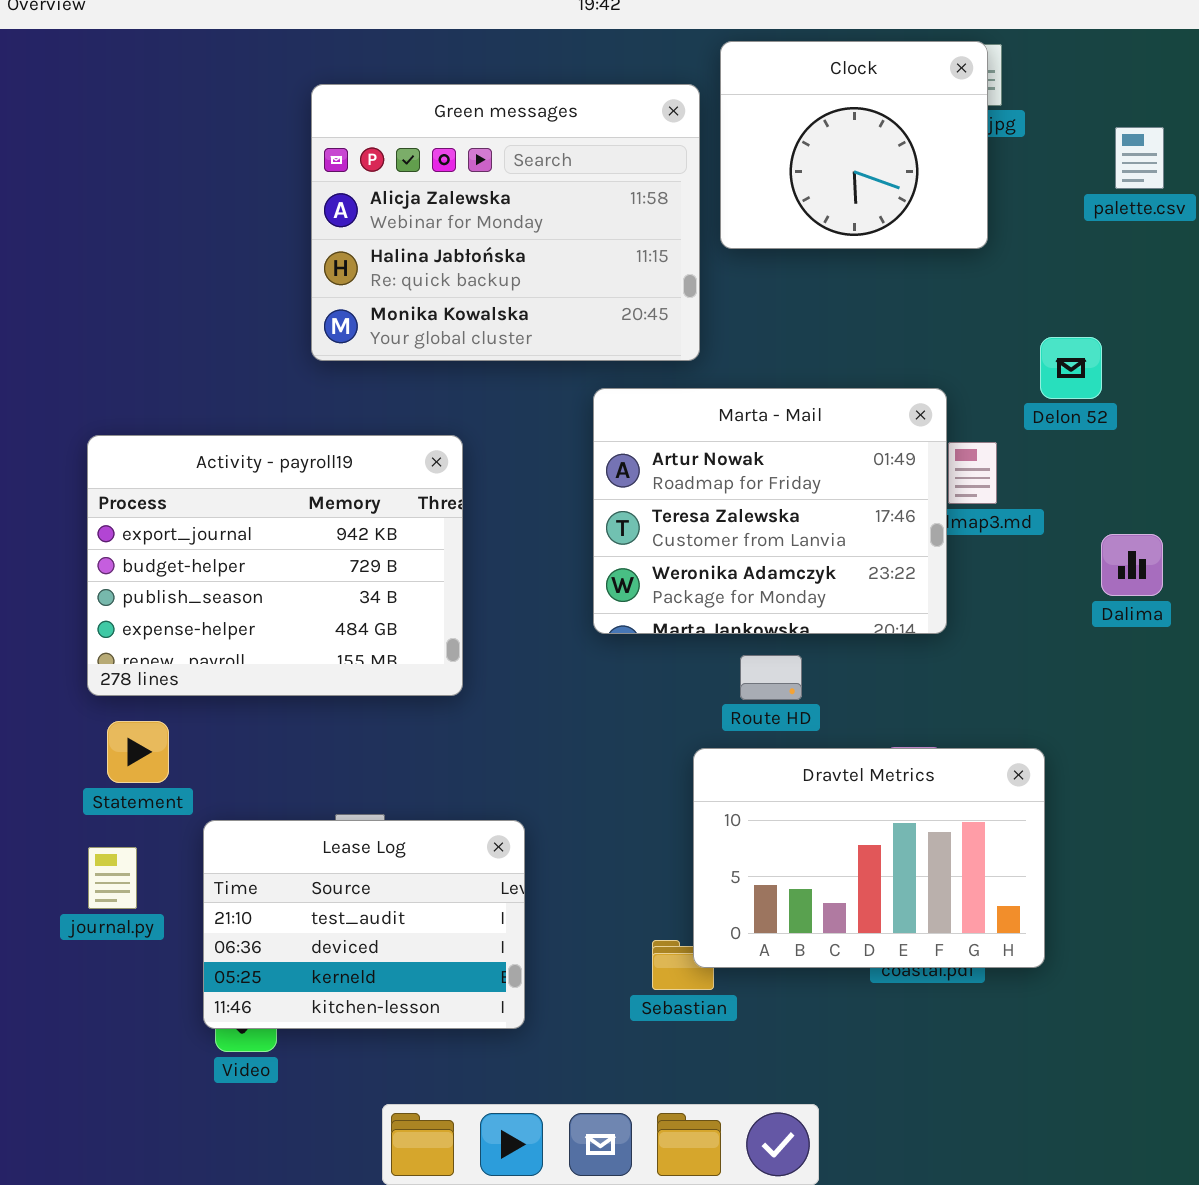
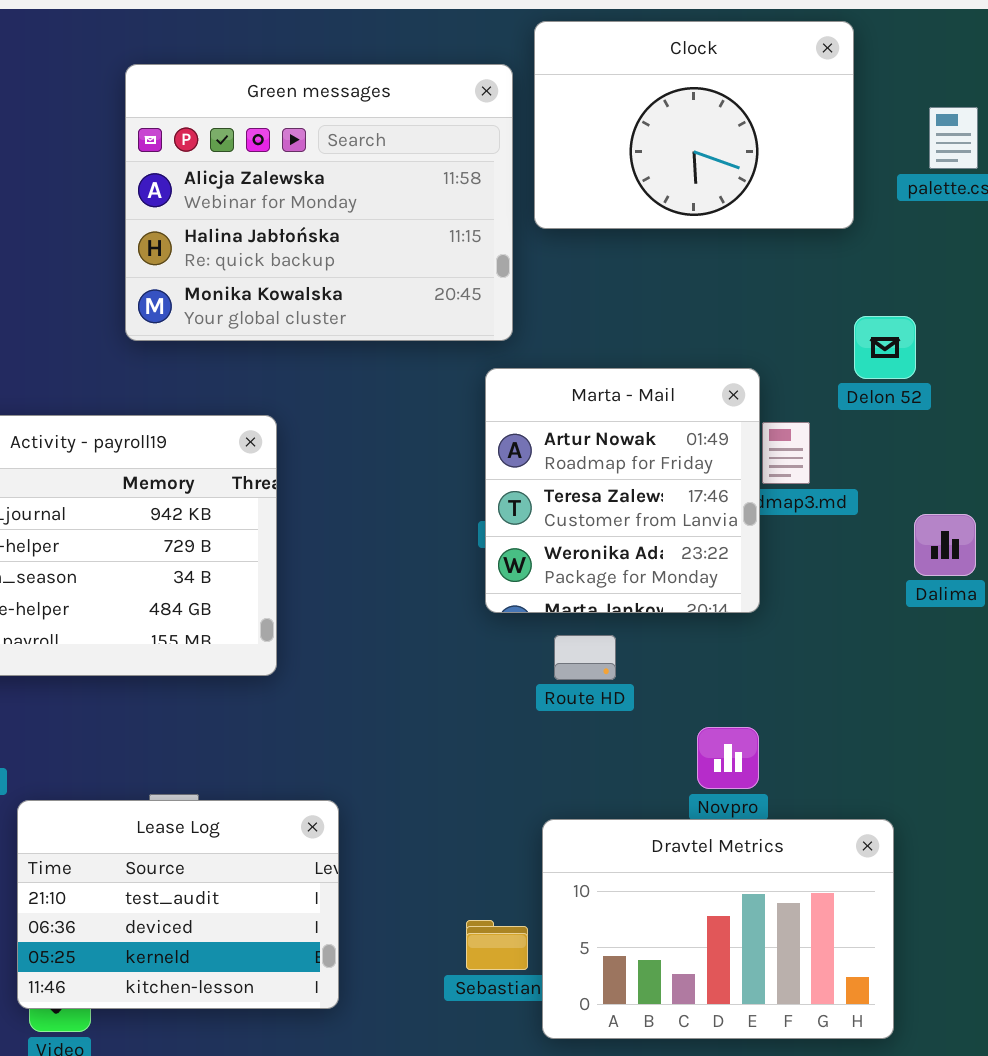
Clock: [720,41,988,249] -> [534,21,854,229], resized
Marta - Mail: [593,388,947,634] -> [485,368,760,613], resized
Dravtel Metrics: [693,748,1045,968] -> [542,819,894,1039], moved

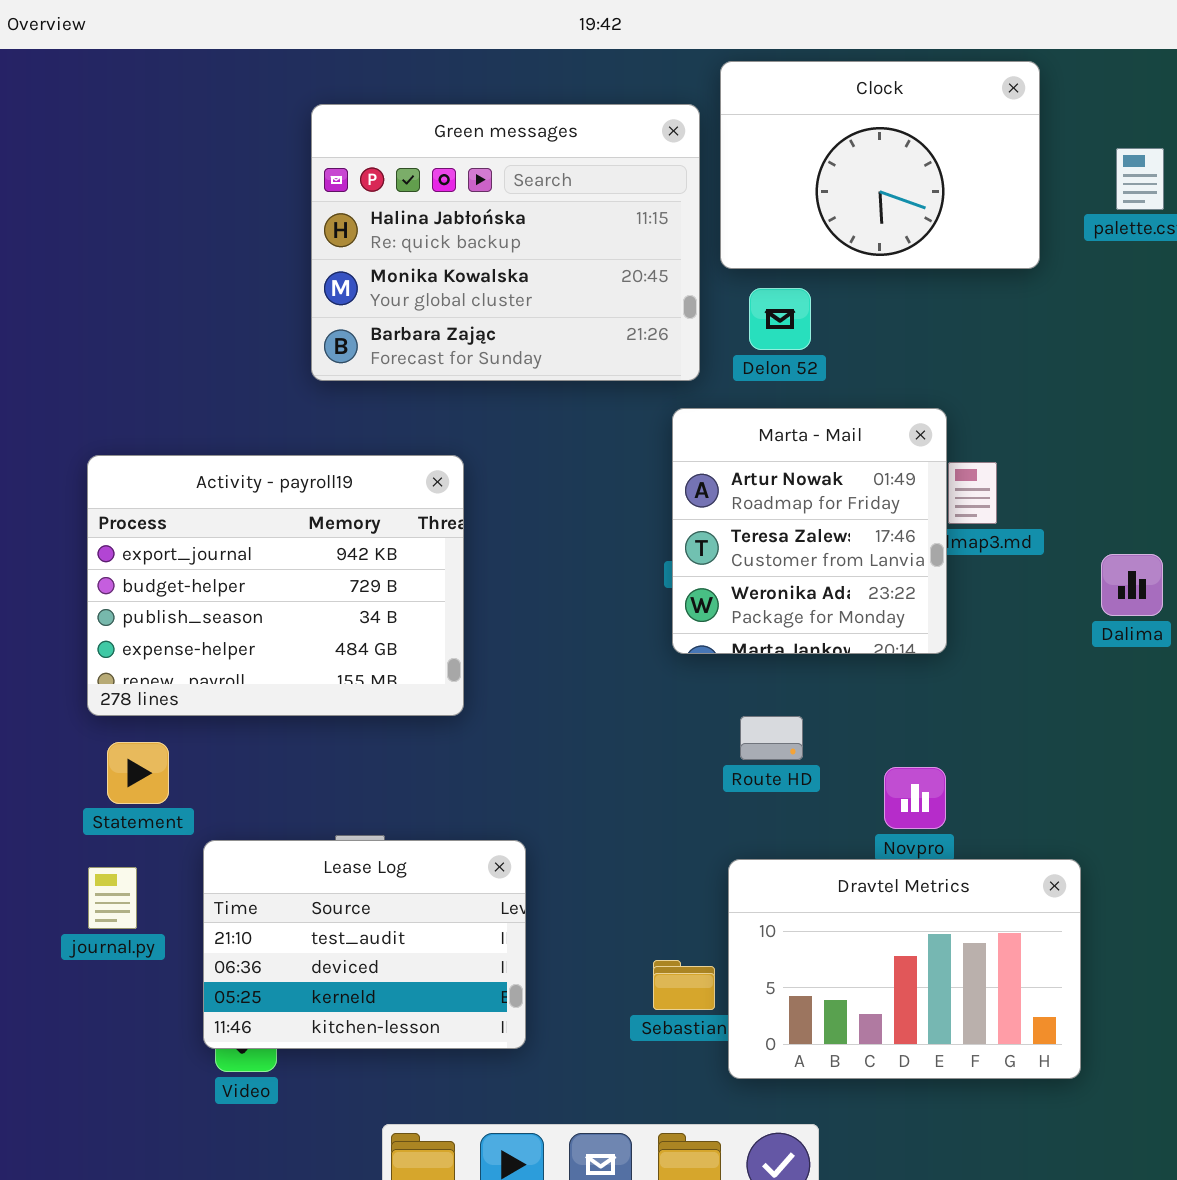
Green messages: [125,64,513,341] -> [311,104,700,381], scrolled down 1 row
Delon 52: [854,316,916,379] -> [749,288,811,350], moved
Route HD: [554,635,616,680] -> [740,716,803,760], moved

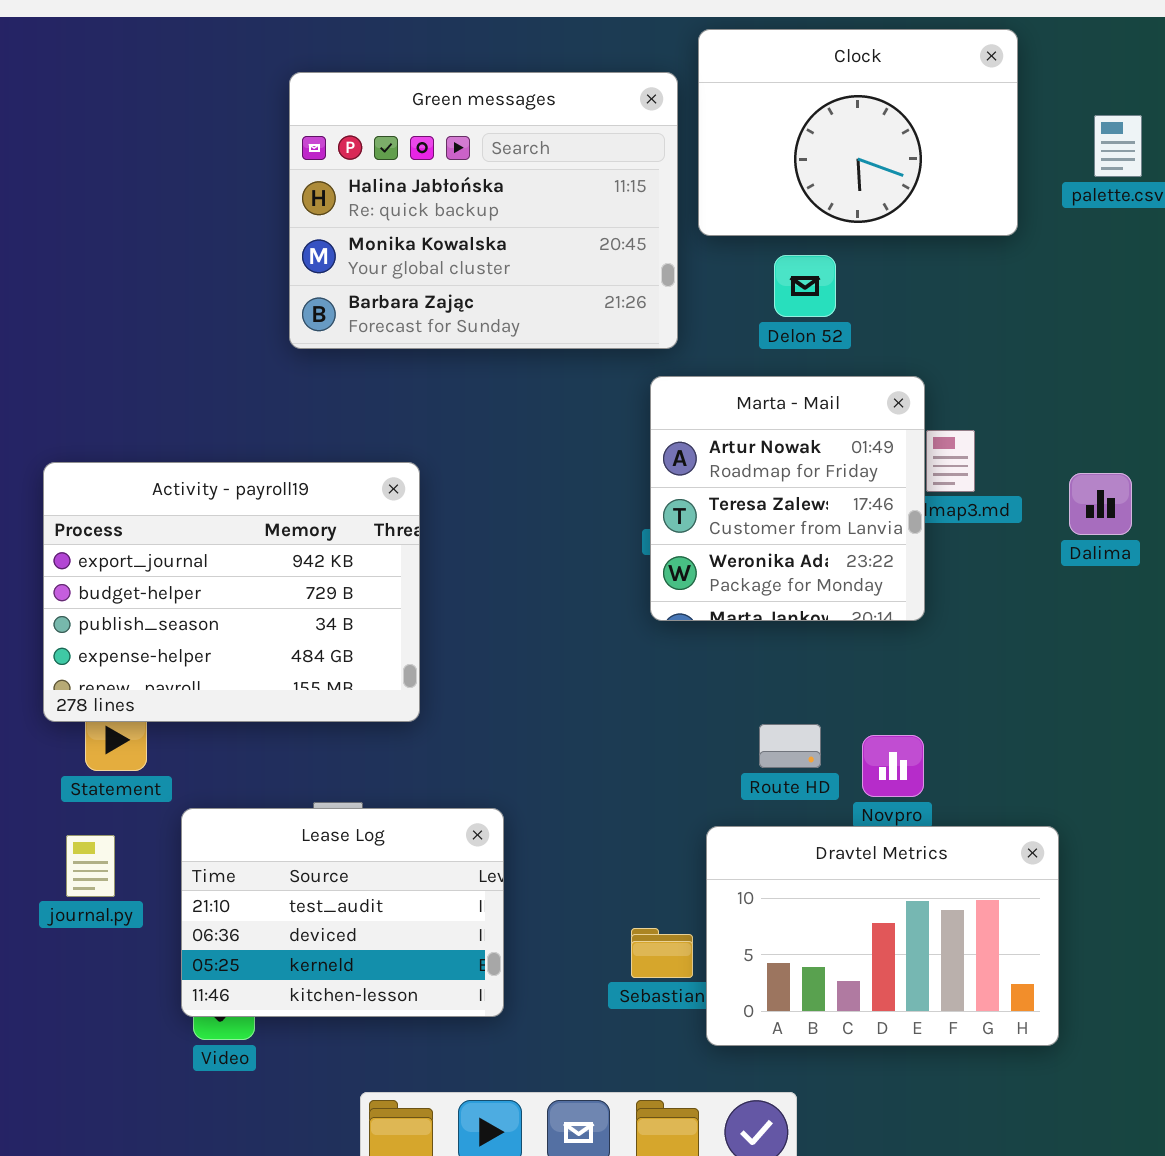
Delon 52: [749,288,811,350] -> [774,255,836,317], moved
Activity - payroll19: [87,455,464,716] -> [43,462,420,722], moved
Dalima: [1101,554,1163,616] -> [1069,473,1132,535], moved
Route HD: [740,716,803,760] -> [759,724,821,768], moved

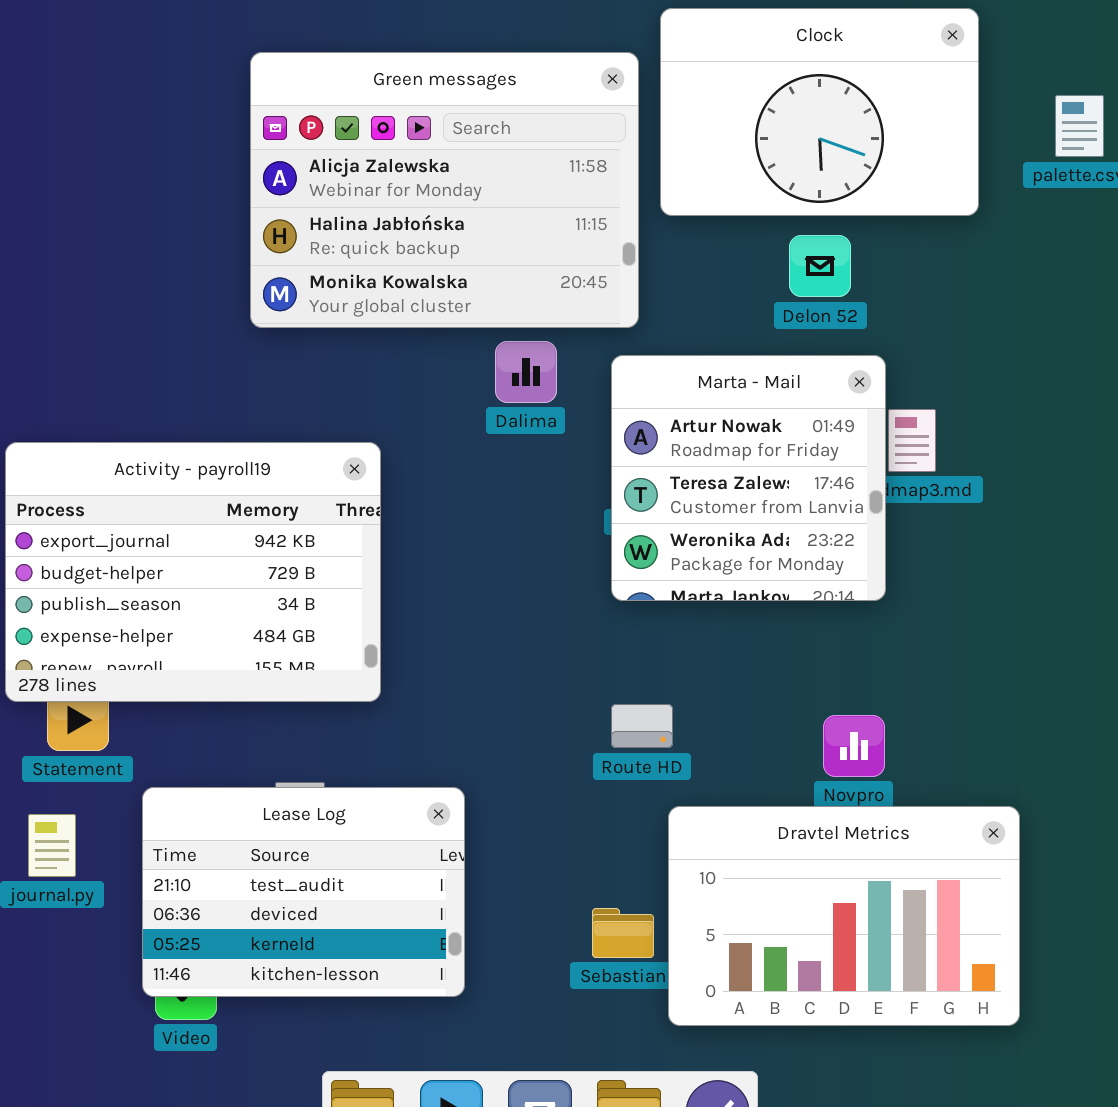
Green messages: [289,72,678,349] -> [250,52,639,328], scrolled up 1 row
Delon 52: [774,255,836,317] -> [789,235,851,297], moved
Dalima: [1069,473,1132,535] -> [495,341,557,403], moved
Route HD: [759,724,821,768] -> [611,704,673,748], moved

